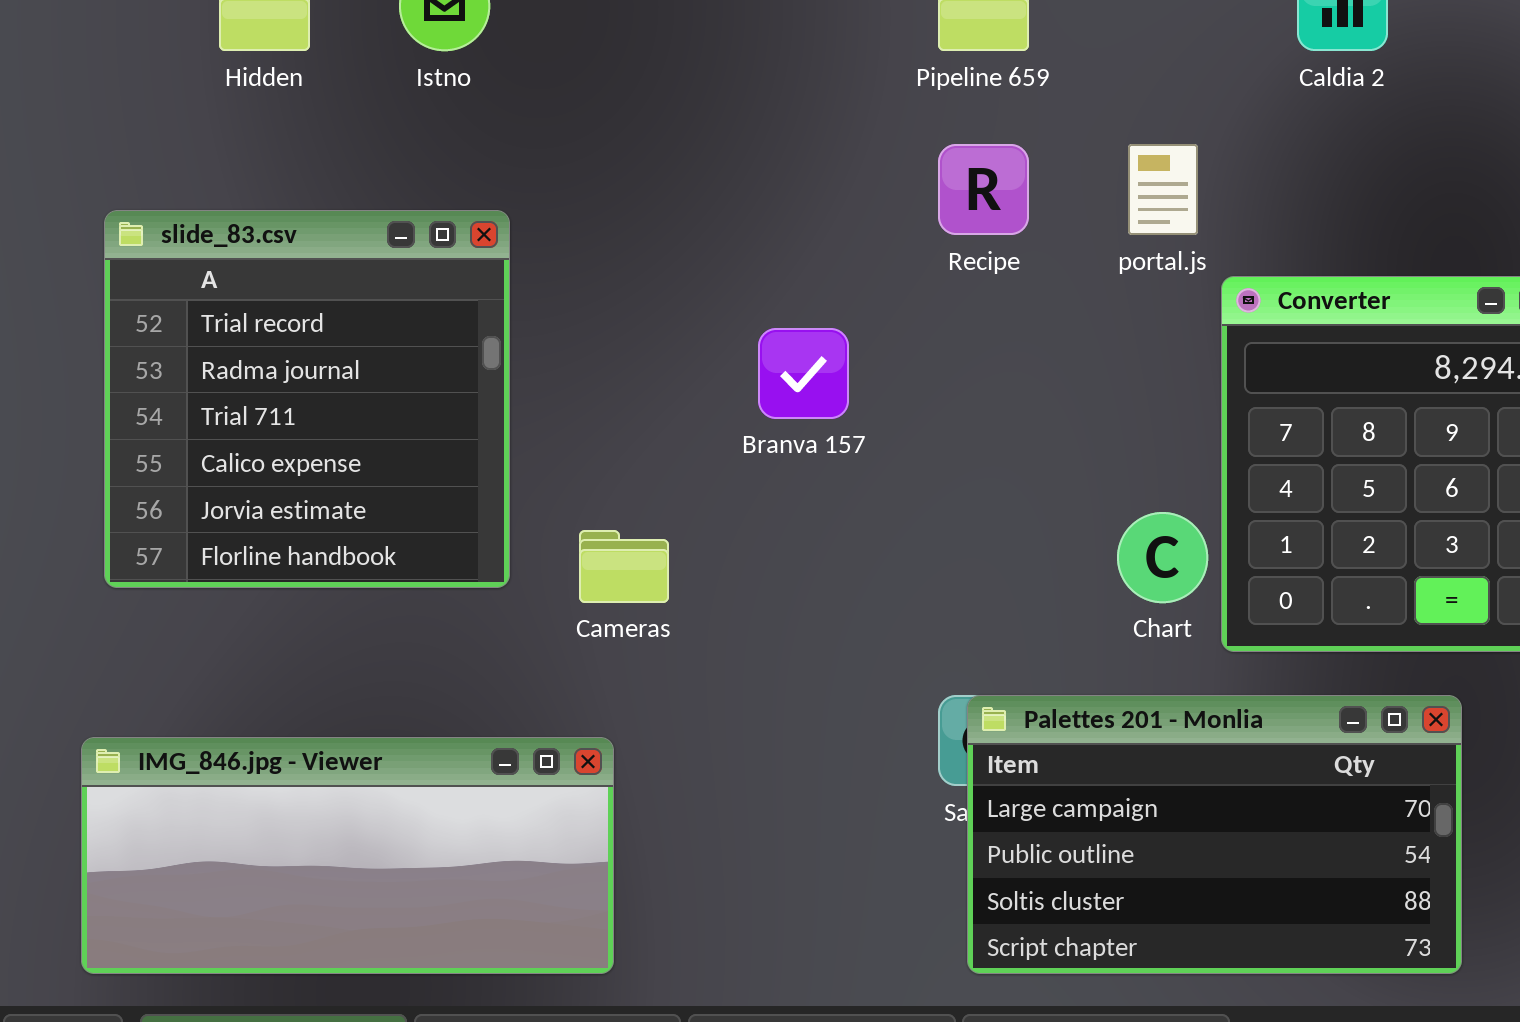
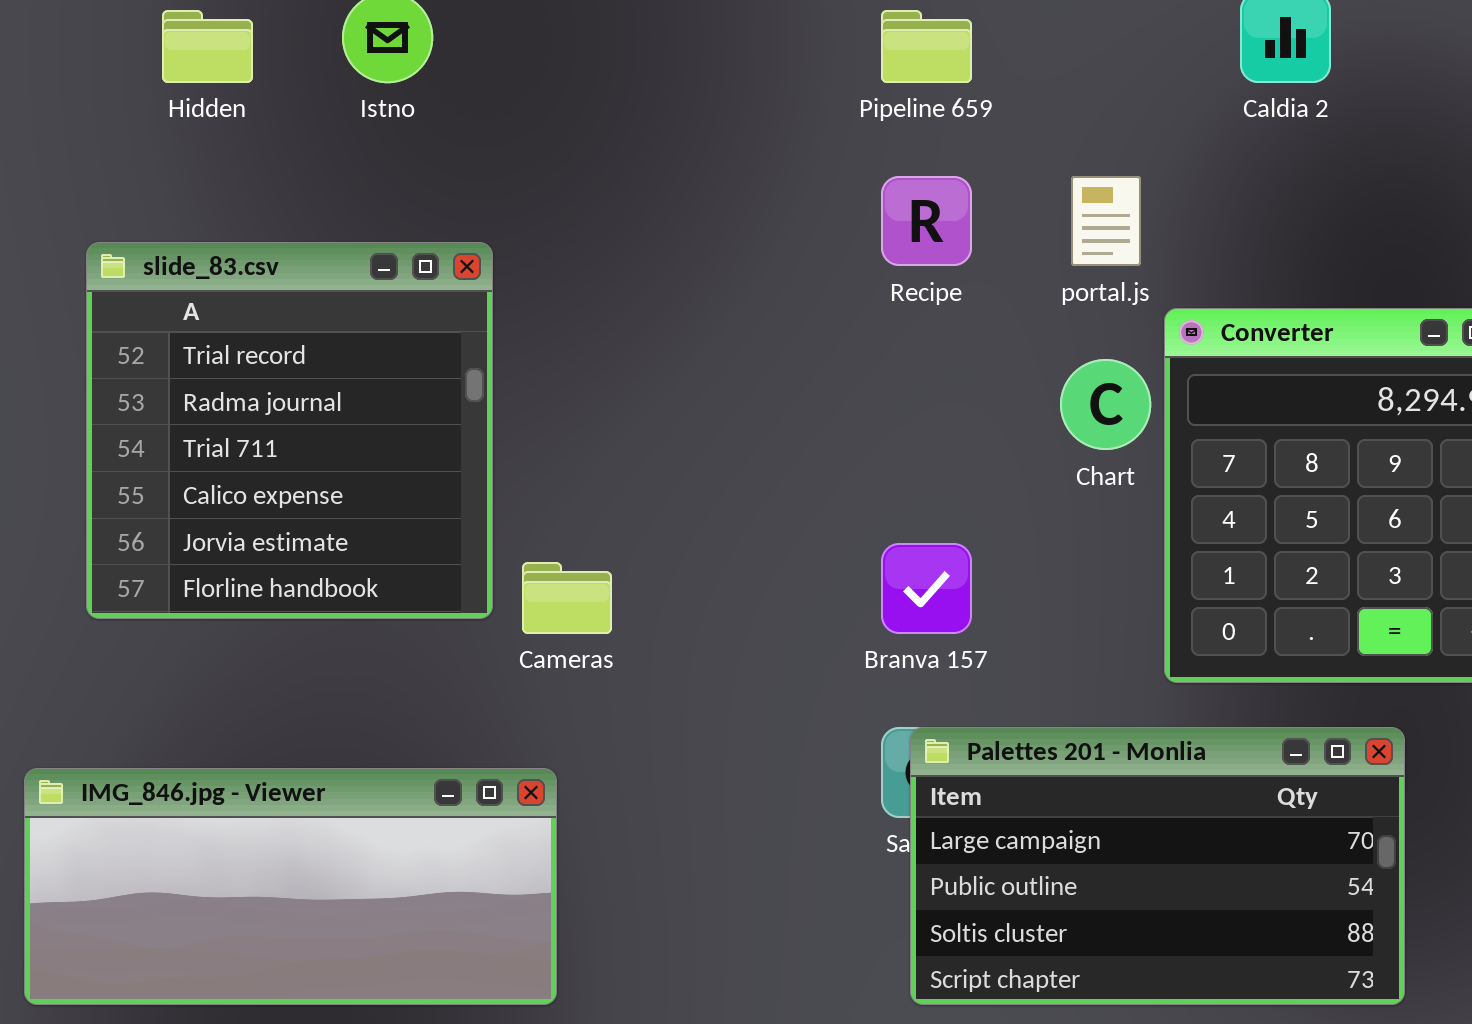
slide_83.csv: [104,210,510,588] -> [86,242,493,619], moved
Branva 157: [758,328,849,419] -> [881,543,972,634], moved
Chart: [1117,512,1208,603] -> [1060,359,1151,450], moved

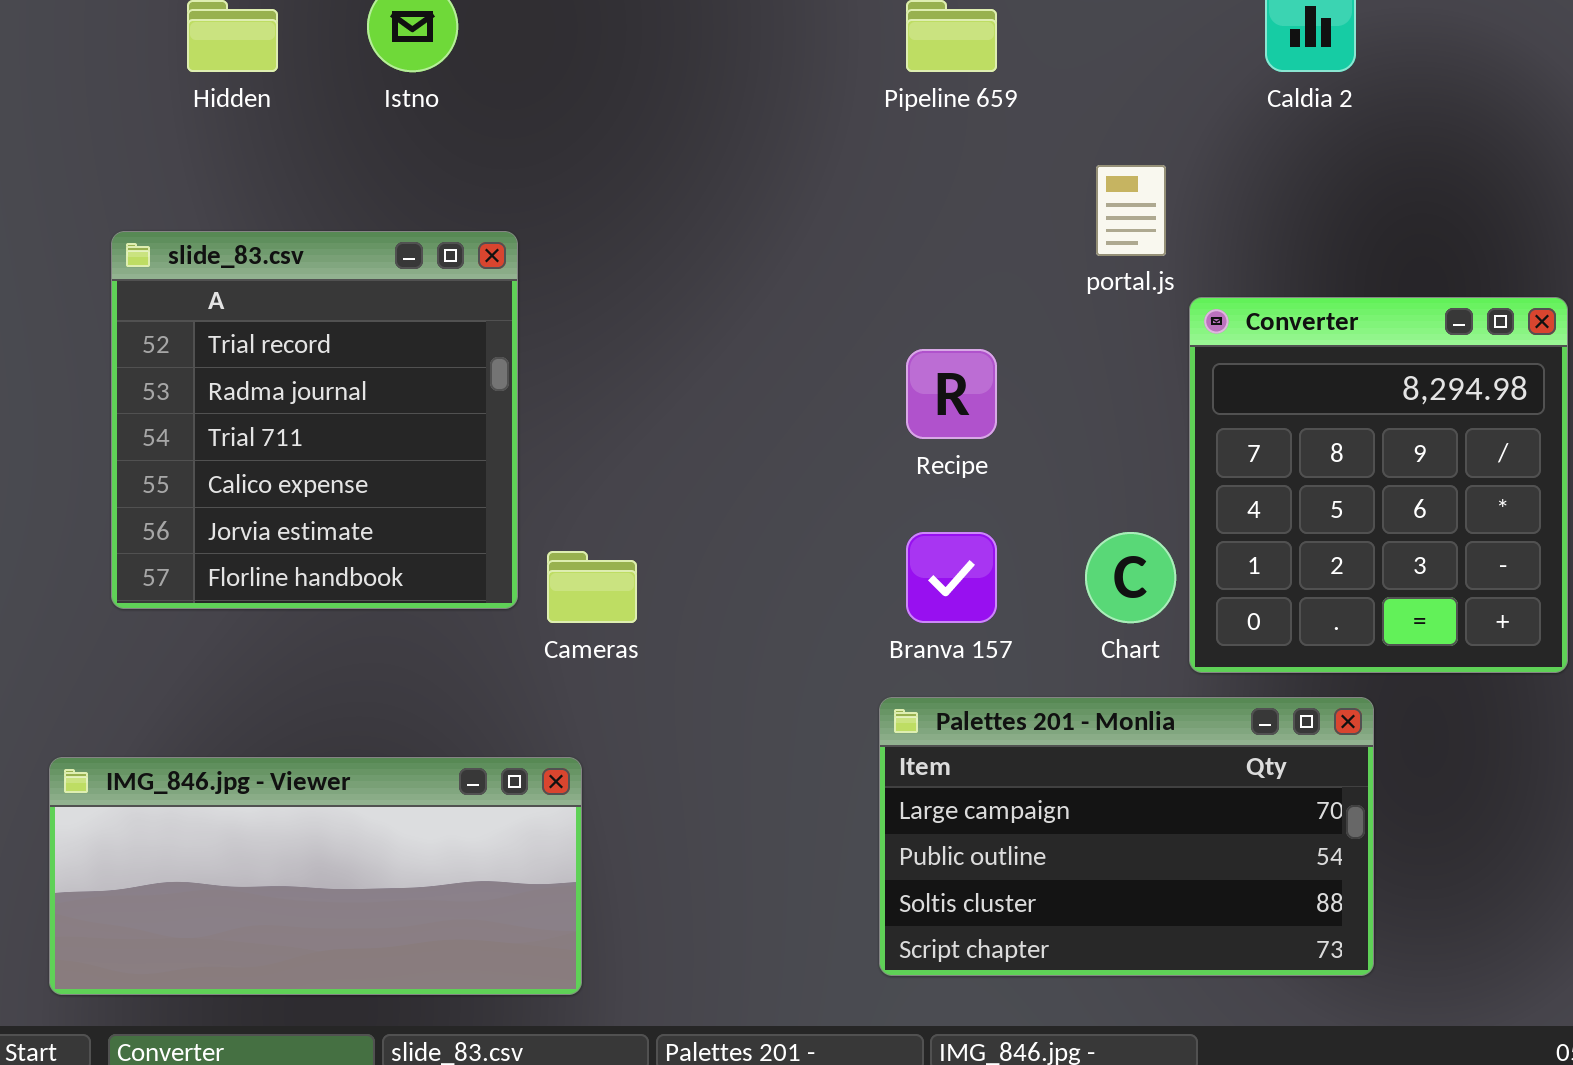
Recipe: [881,176,972,266] -> [906,349,997,439], moved
Chart: [1060,359,1151,450] -> [1085,532,1176,623], moved
Palettes 201 - Monlia: [910,727,1405,1005] -> [879,697,1374,976], moved

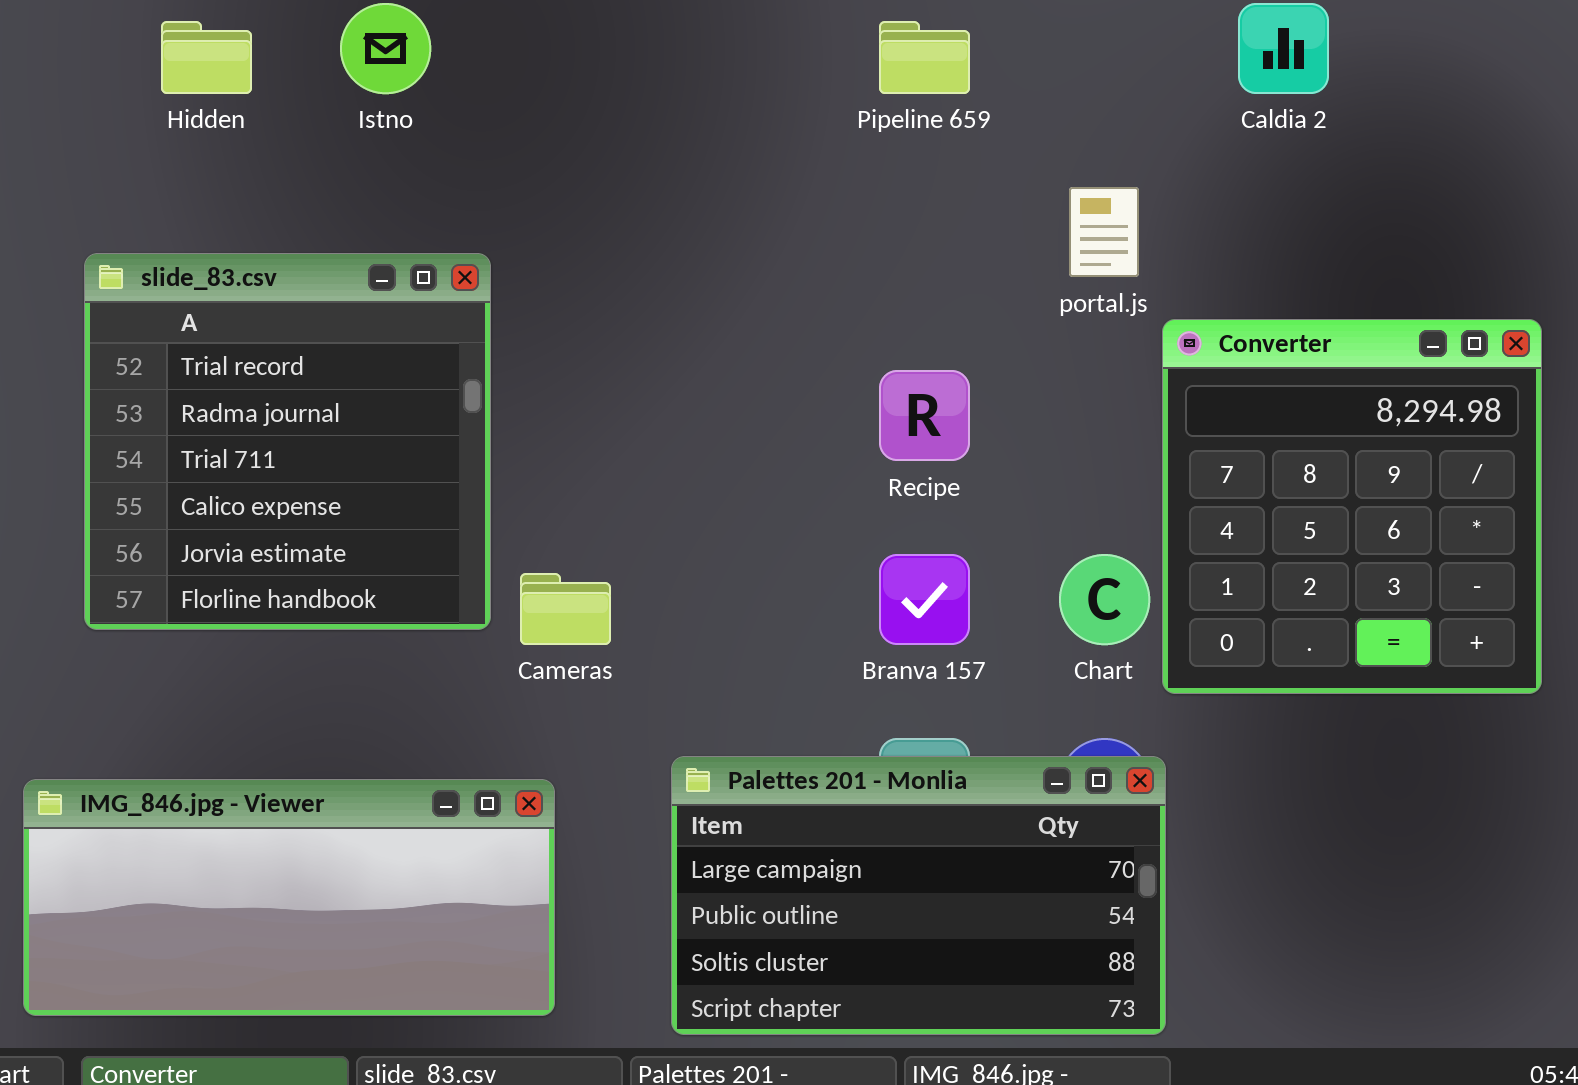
Palettes 201 - Monlia: [879,697,1374,976] -> [671,756,1166,1035], moved

